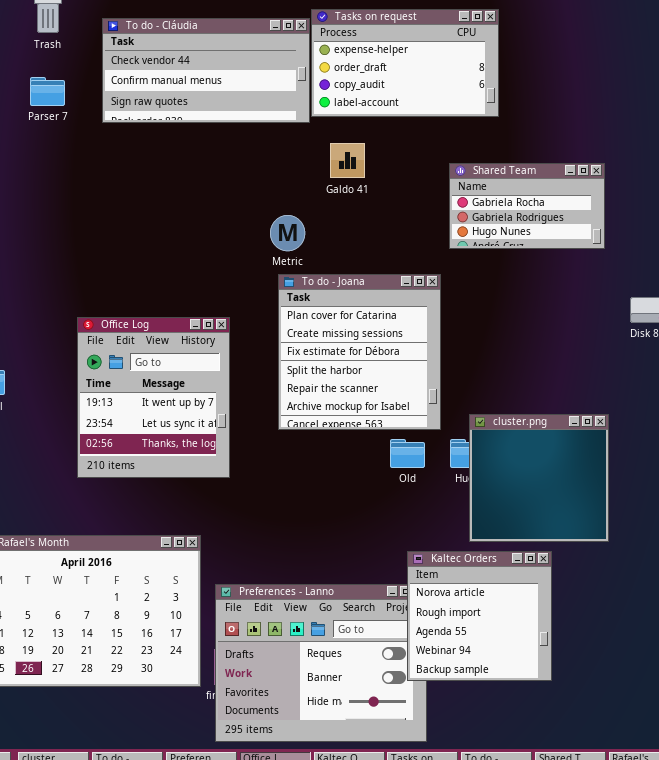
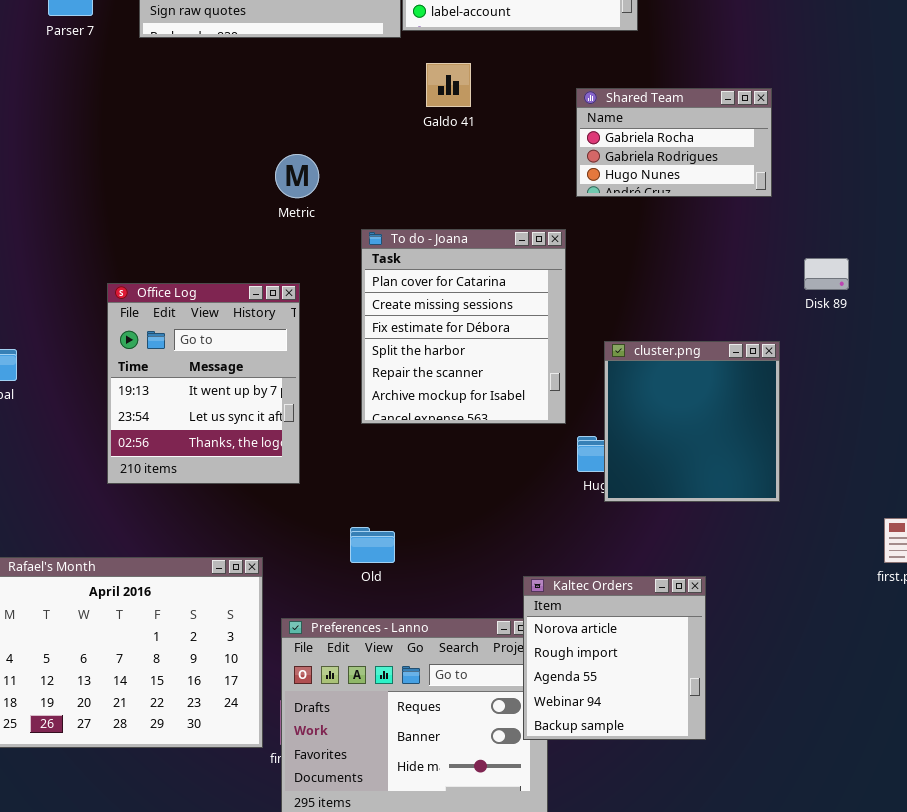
Metric: [270,215,305,251] -> [275,154,319,198], moved
cluster.png: [469,414,609,542] -> [604,341,780,502], moved
Old: [390,439,425,468] -> [350,527,395,563], moved

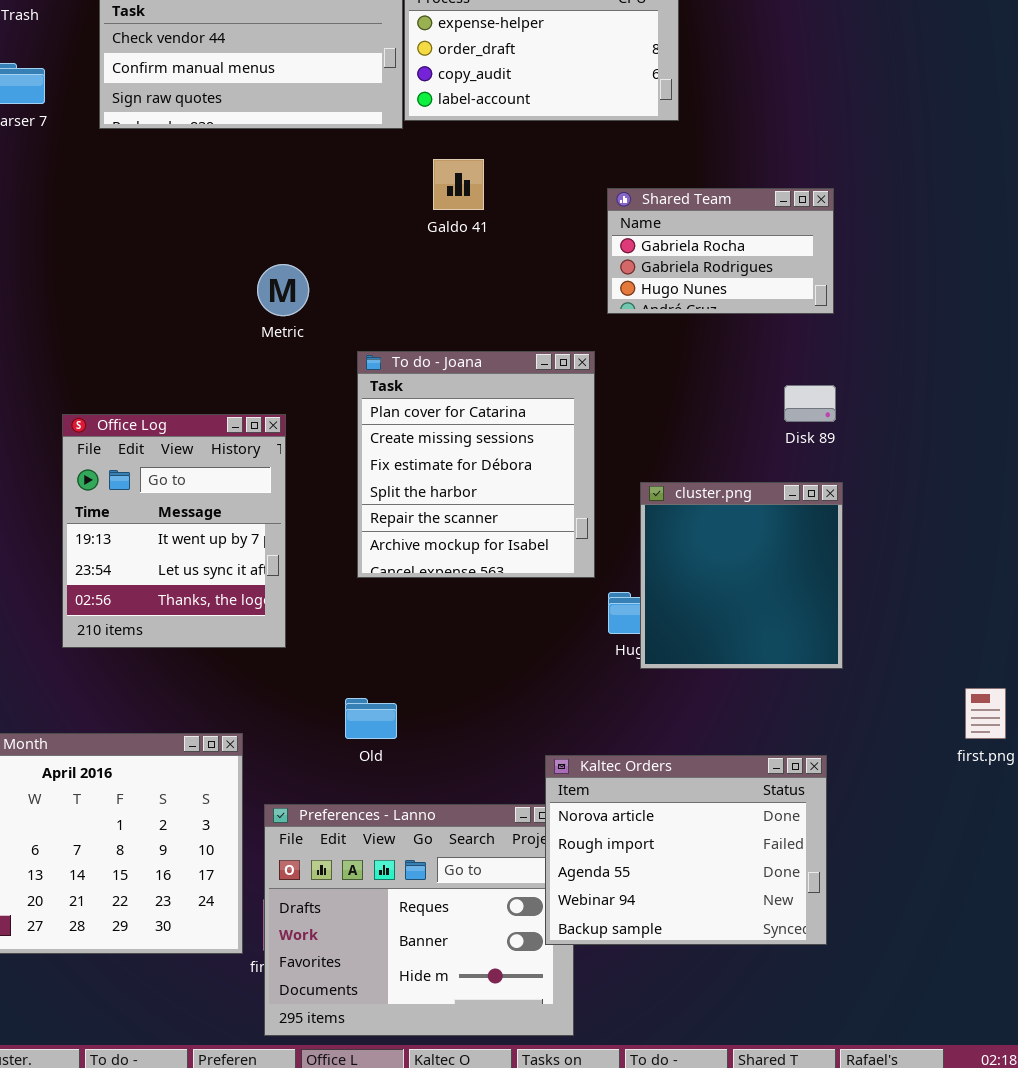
Disk 89: [804,258,849,290] -> [784,385,836,422], moved
Kaltec Orders: [523,576,706,740] -> [545,755,827,945], resized

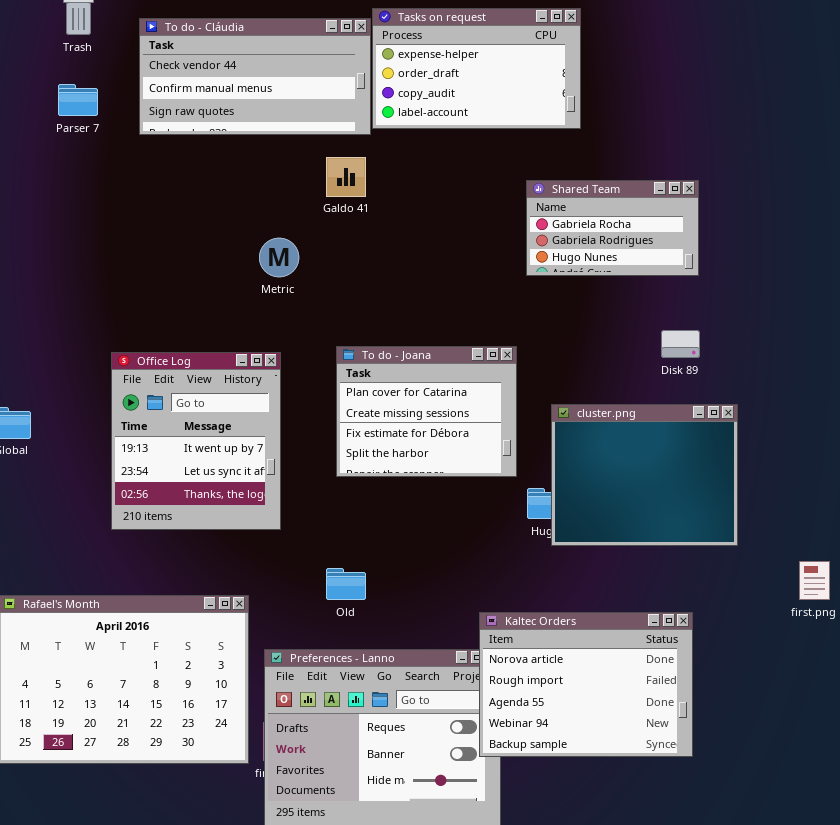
Galdo 41: [433,159,484,210] -> [326,157,366,197], moved
To do - Joana: [357,351,595,578] -> [336,346,517,477], resized
cluster.png: [640,482,843,669] -> [551,404,738,546], resized

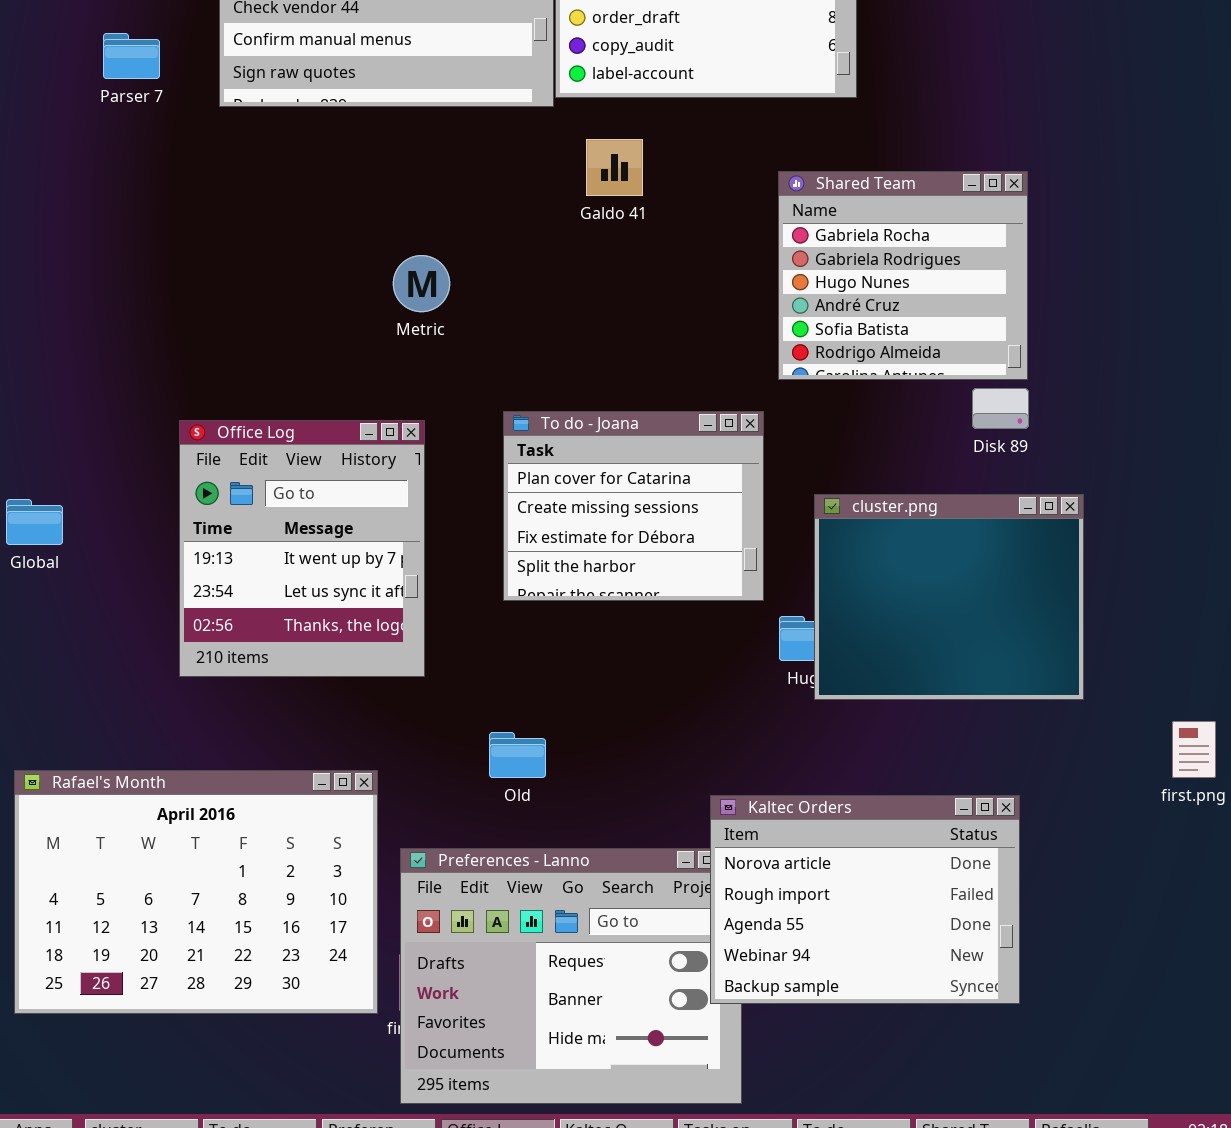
Galdo 41: [326,157,366,197] -> [586,139,643,196], moved
Shared Team: [526,180,699,276] -> [778,171,1028,380], resized

